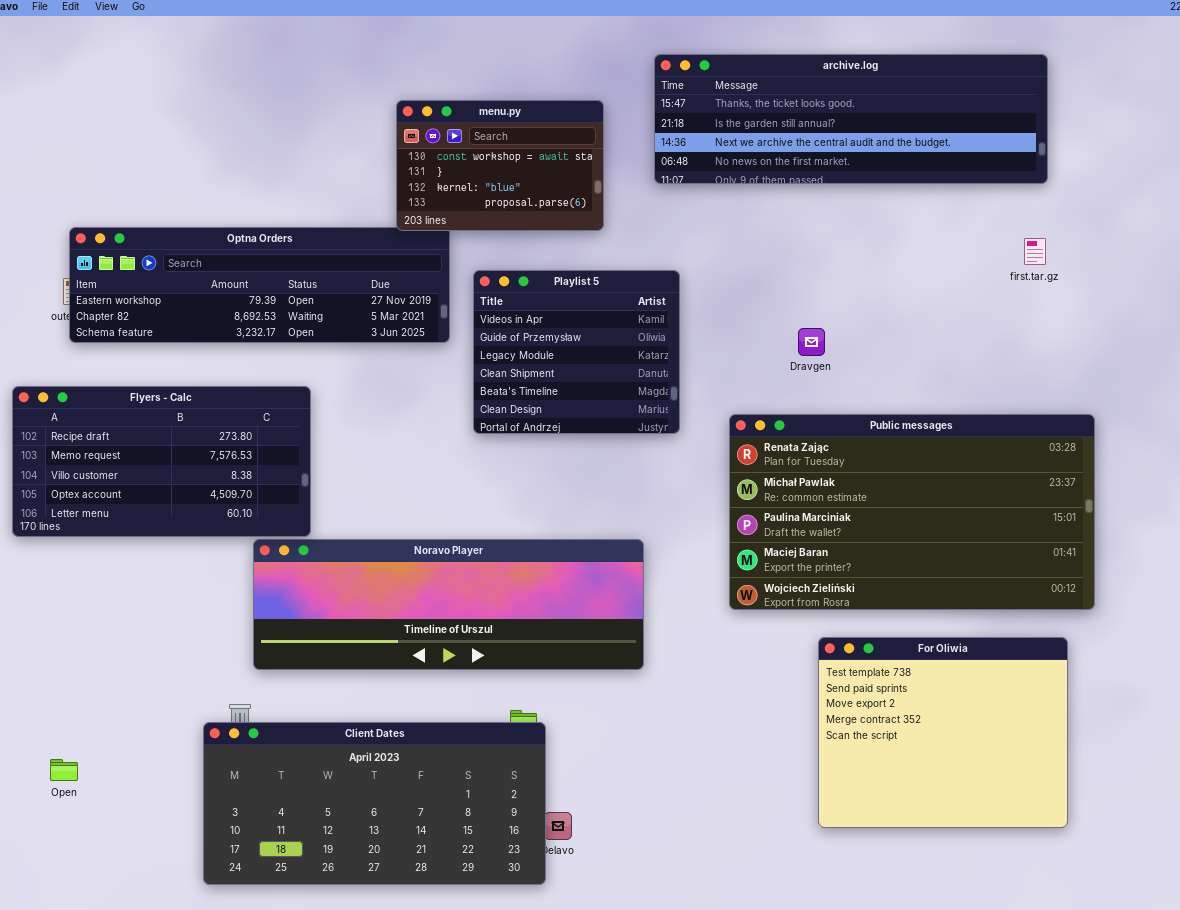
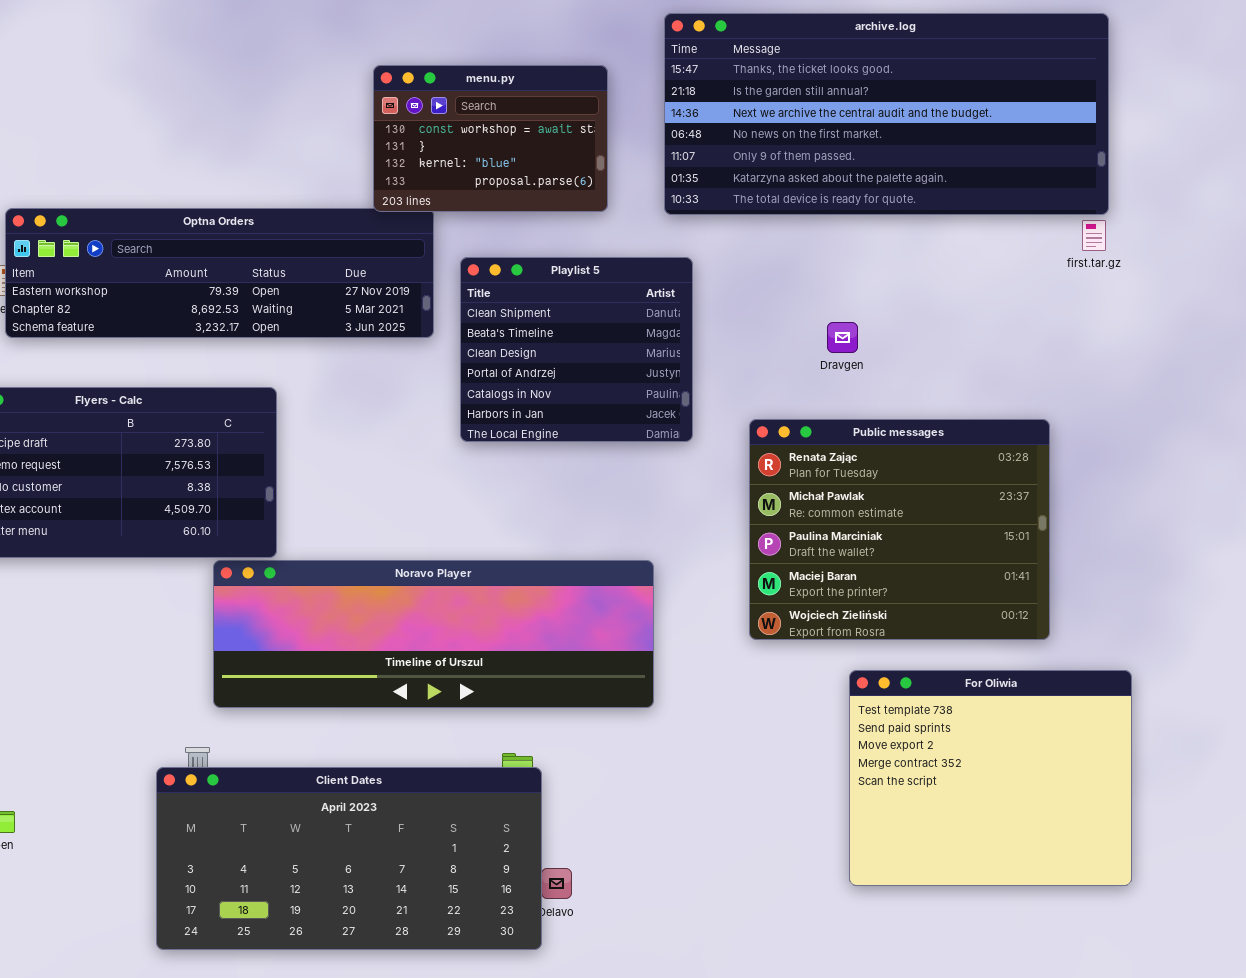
archive.log: [654,54,1048,184] -> [664,13,1109,215], resized
Playlist 5: [473,270,680,434] -> [460,257,693,442], scrolled down 3 rows
Public messages: [729,414,1095,610] -> [749,419,1050,640], resized

